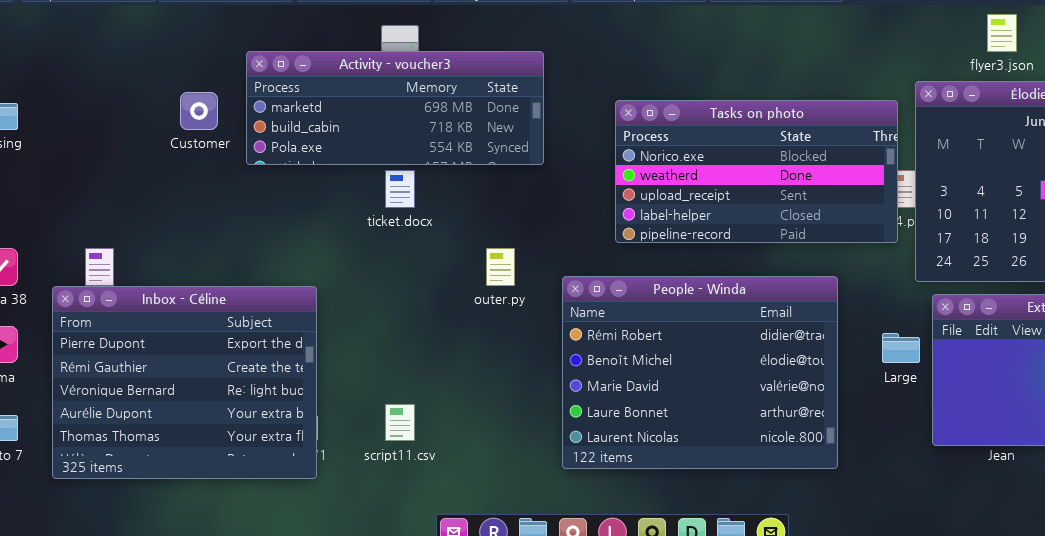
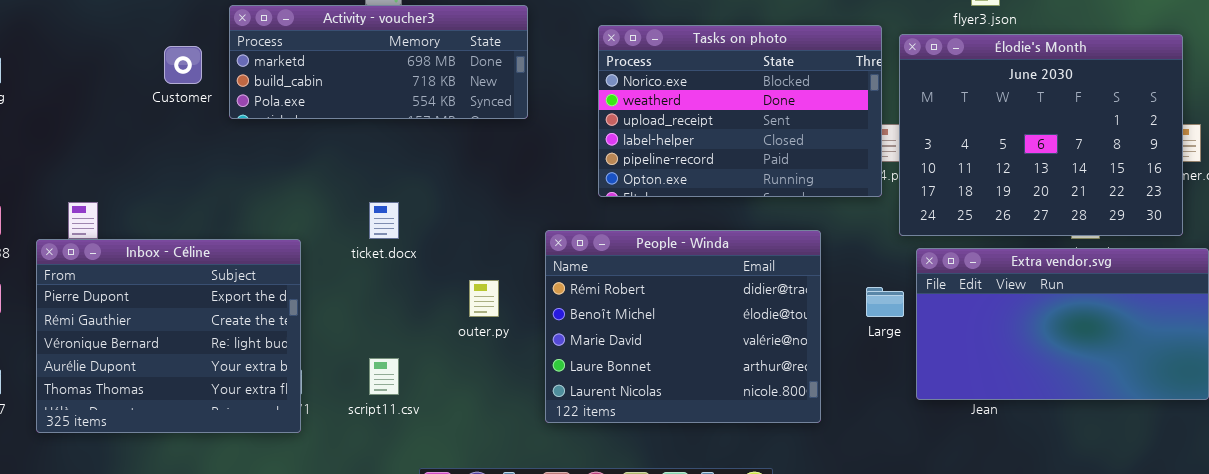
Tasks on photo: [615,100,898,243] -> [598,25,882,197], resized
ticket.docx: [385,170,415,208] -> [369,202,399,239], moved
outer.py: [486,248,515,286] -> [469,280,499,317], moved

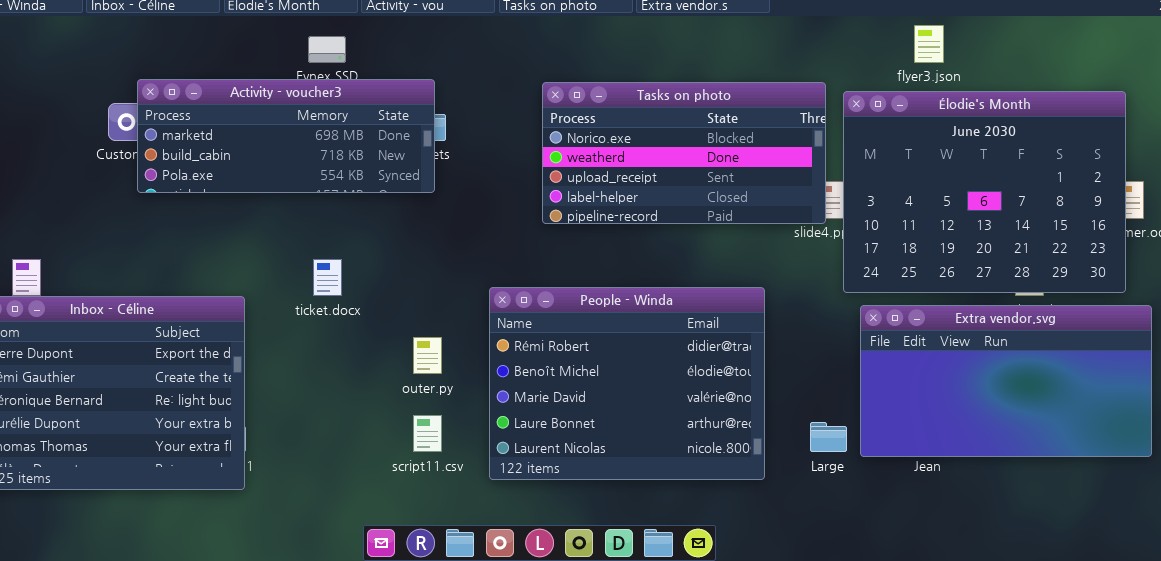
Activity - voucher3: [229,5,528,119] -> [137,79,435,193], moved
Tasks on photo: [598,25,882,197] -> [542,82,826,224], resized
Large: [866,287,904,317] -> [810,422,847,452], moved
script11.csv: [369,358,399,395] -> [413,415,442,452], moved

